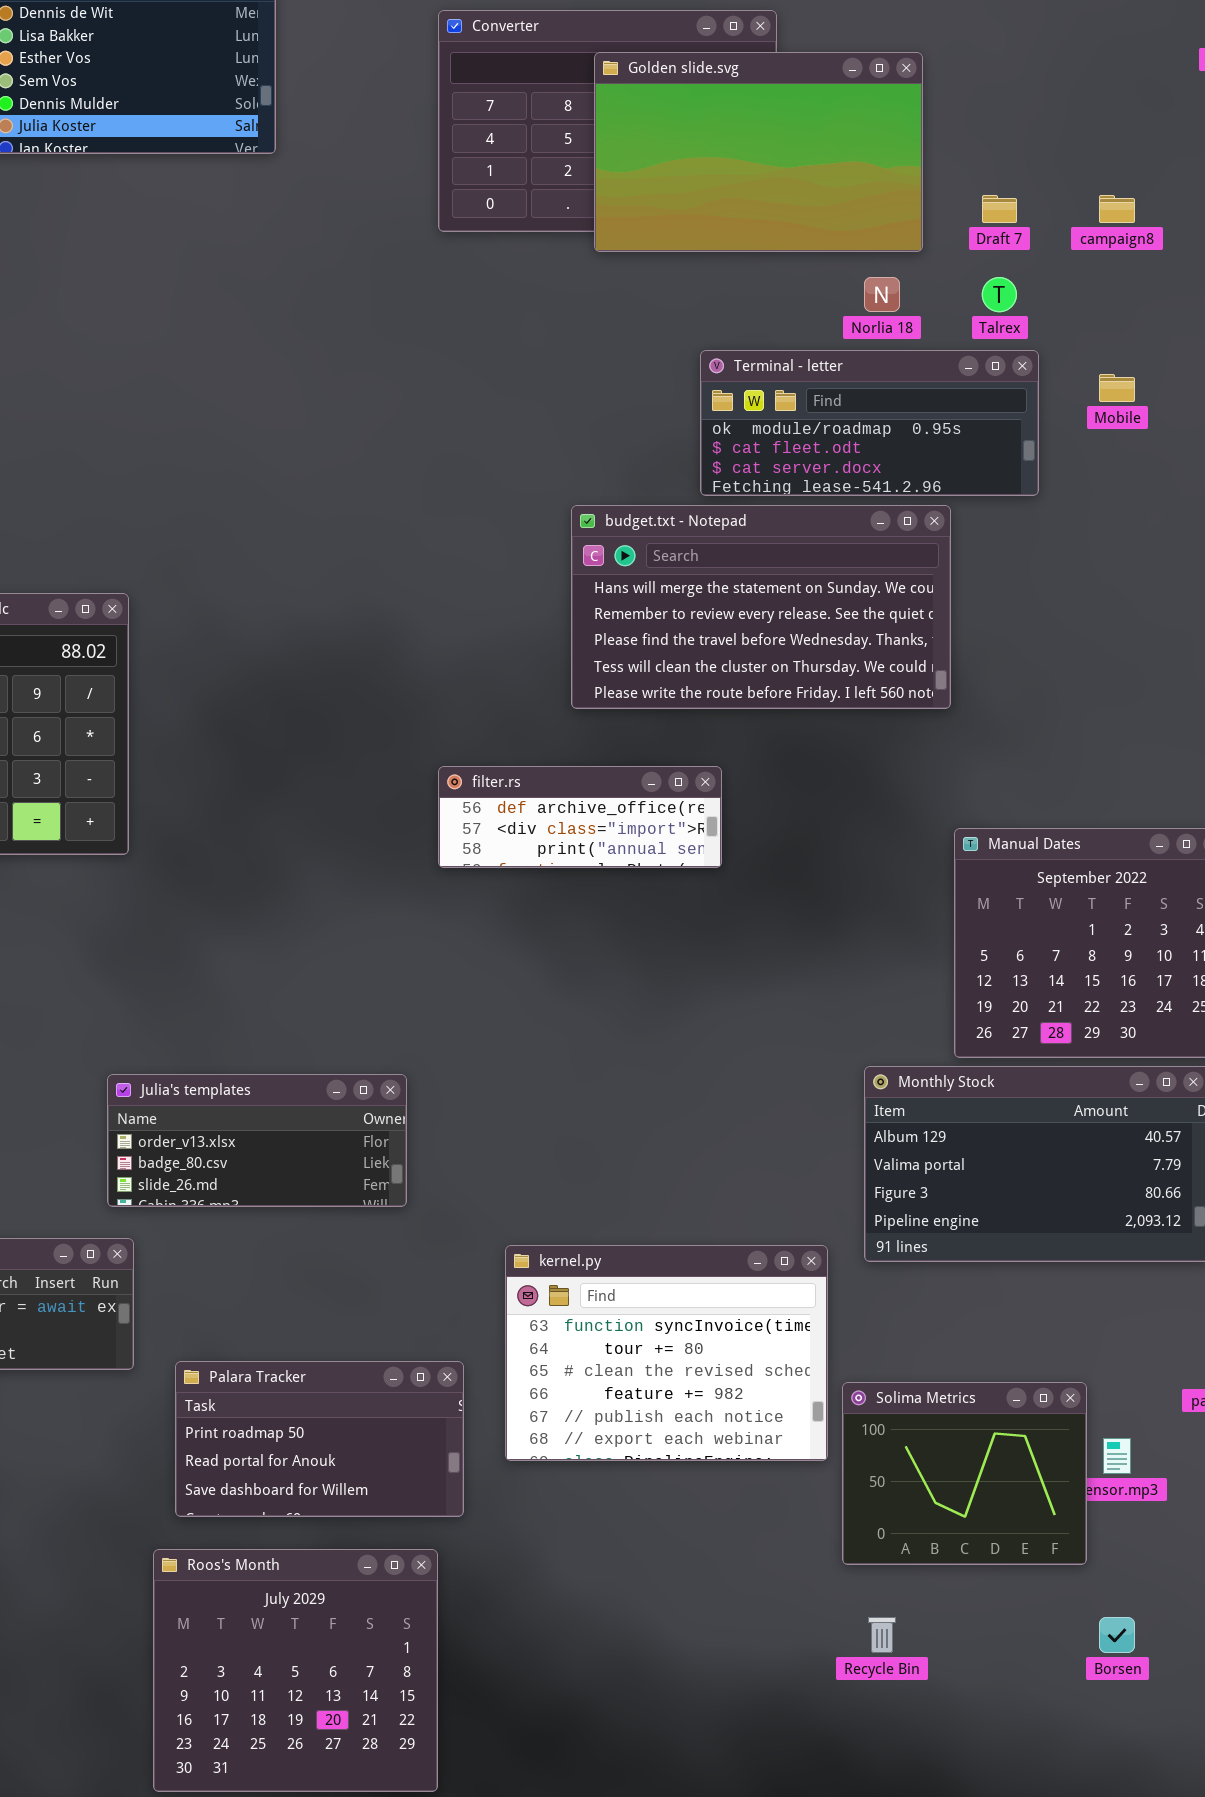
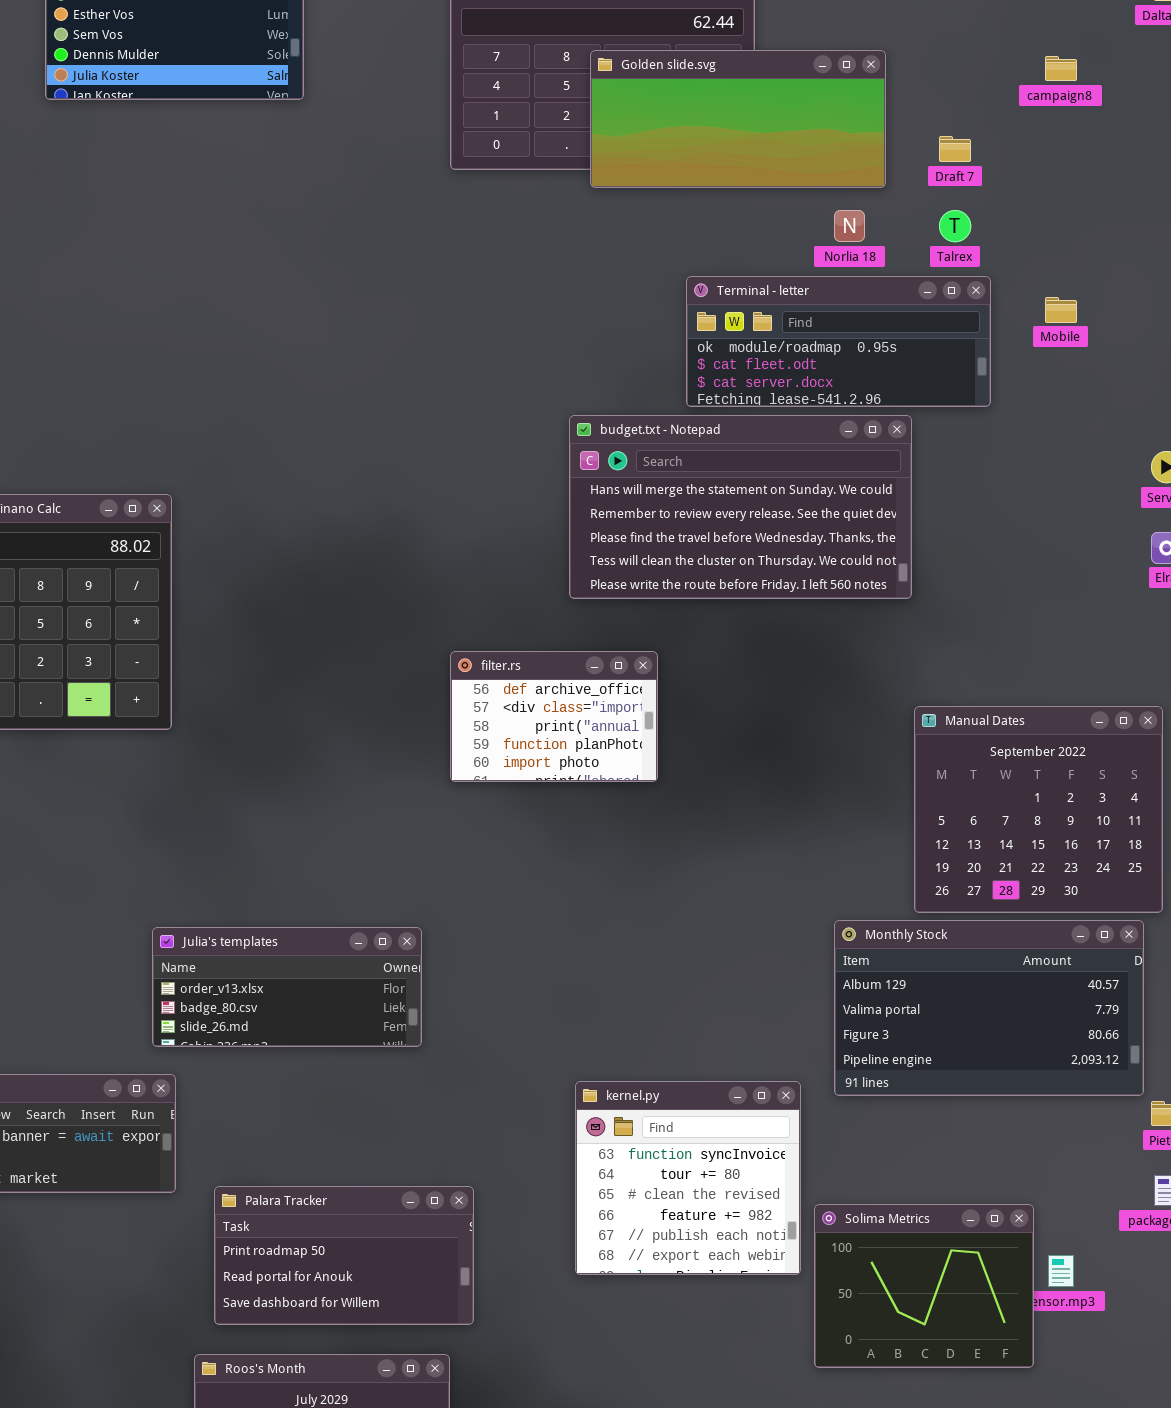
Golden slide.svg: [594,52,923,252] -> [590,50,886,188], resized
campaign8: [1099,195,1135,223] -> [1045,56,1077,81], moved
filter.rs: [438,766,722,868] -> [450,651,658,782], resized
kernel.py: [505,1245,828,1461] -> [575,1081,801,1275], resized

